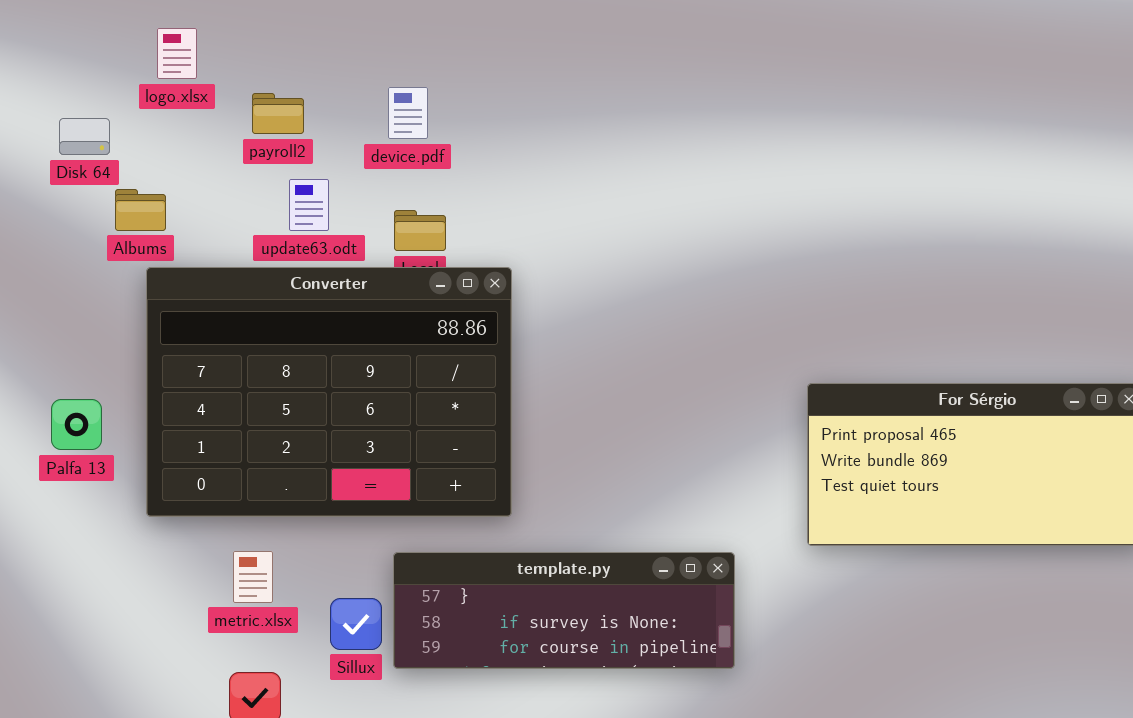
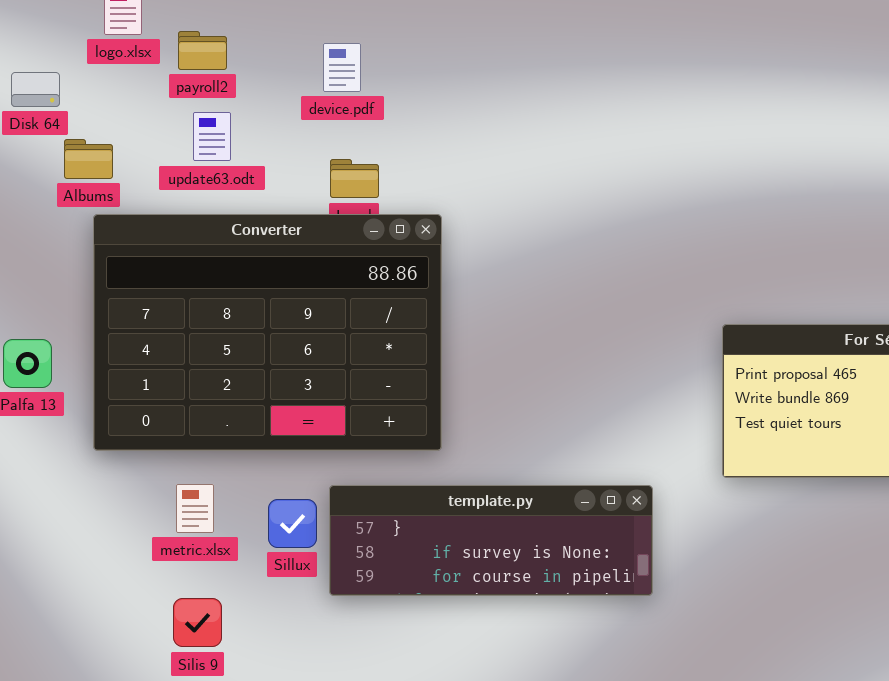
payroll2: [252,93,304,134] -> [178,31,227,70], moved
update63.odt: [289,179,329,231] -> [193,112,231,161], moved
Sillux: [330,598,382,650] -> [268,499,317,548], moved

